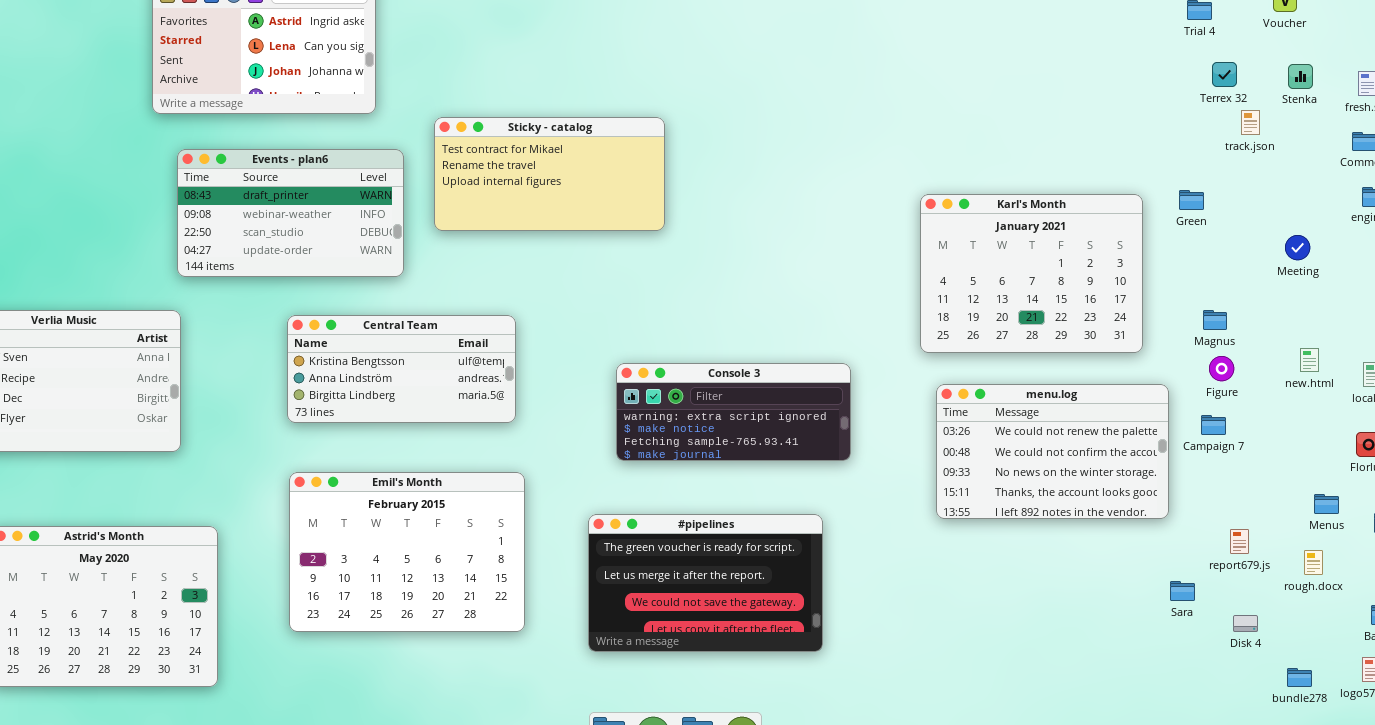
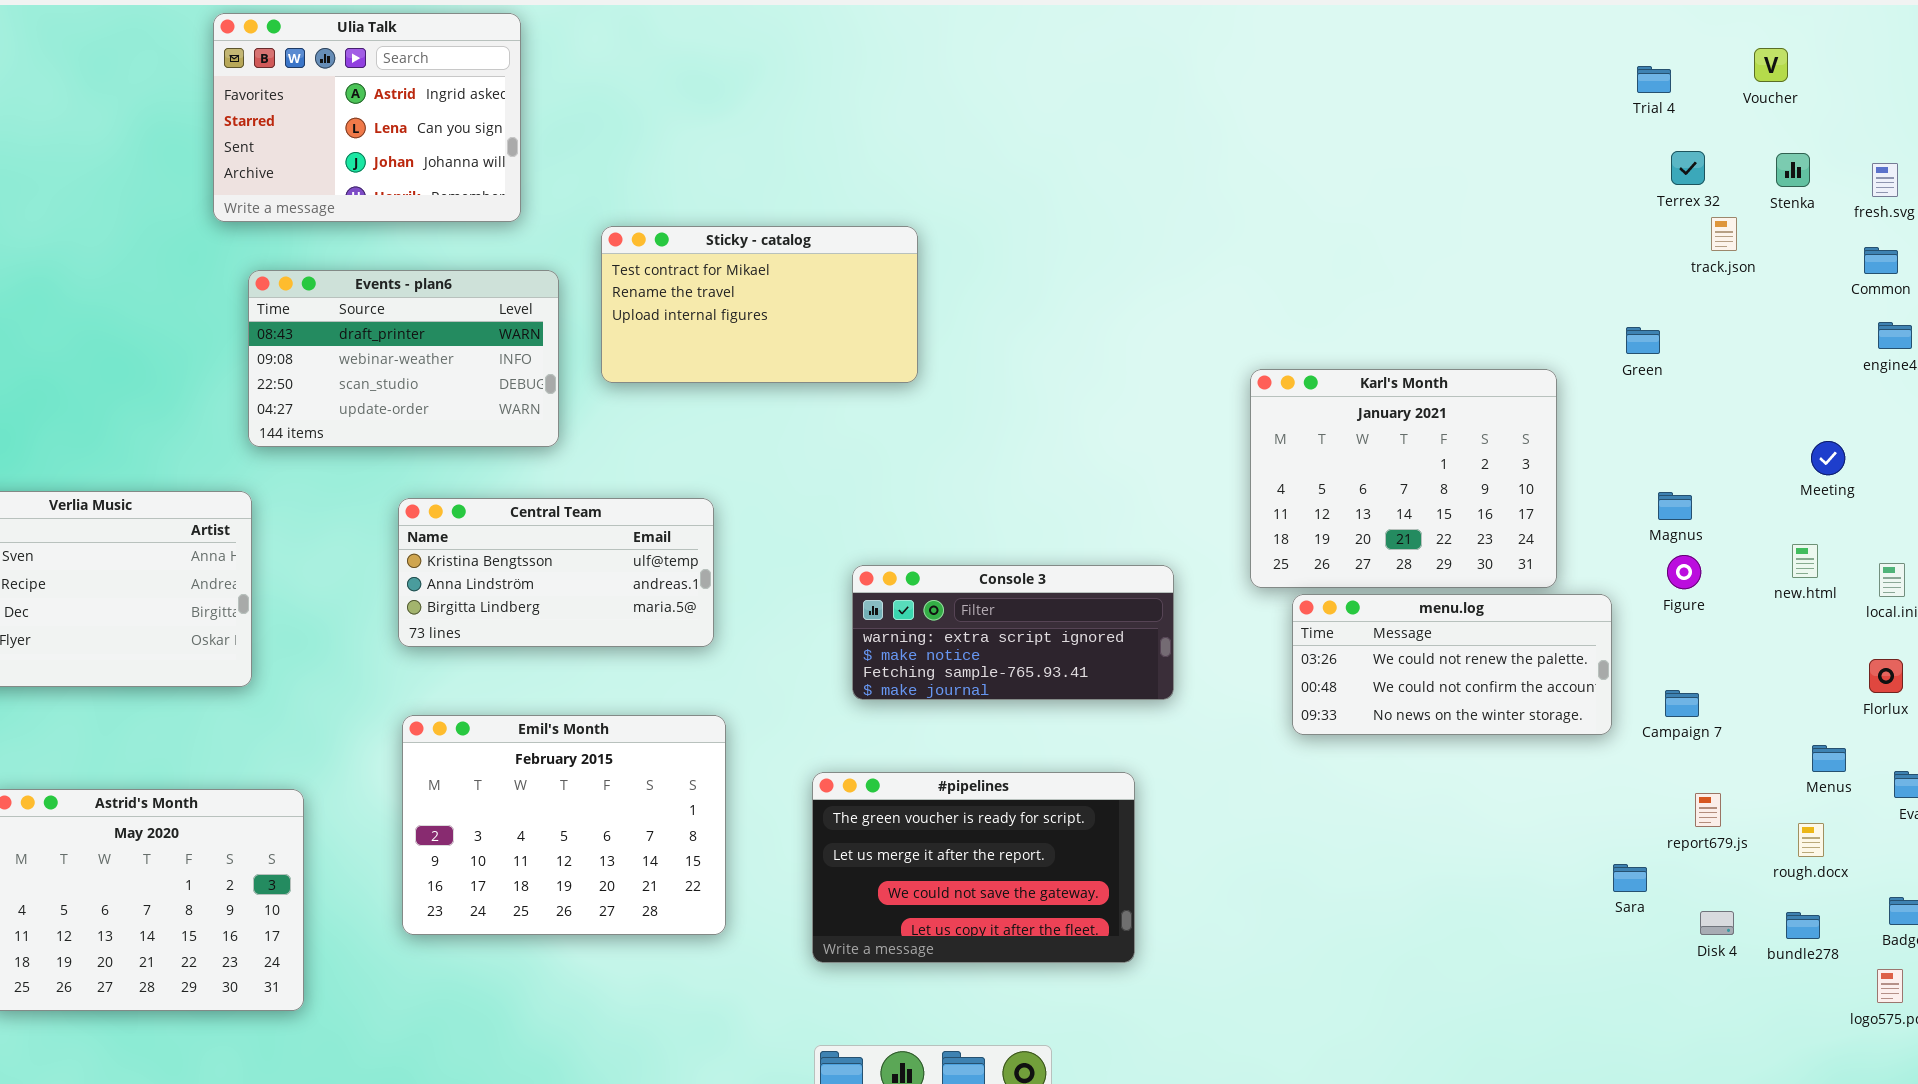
Karl's Month: [920,194,1143,353] -> [1250,369,1557,588], moved
Meeting: [1285,235,1310,260] -> [1811,441,1845,475], moved
menu.log: [936,384,1169,519] -> [1292,594,1612,735], resized
Campaign 7: [1201,415,1226,435] -> [1665,690,1699,717], moved
bundle278: [1287,668,1312,687] -> [1786,912,1820,939], moved

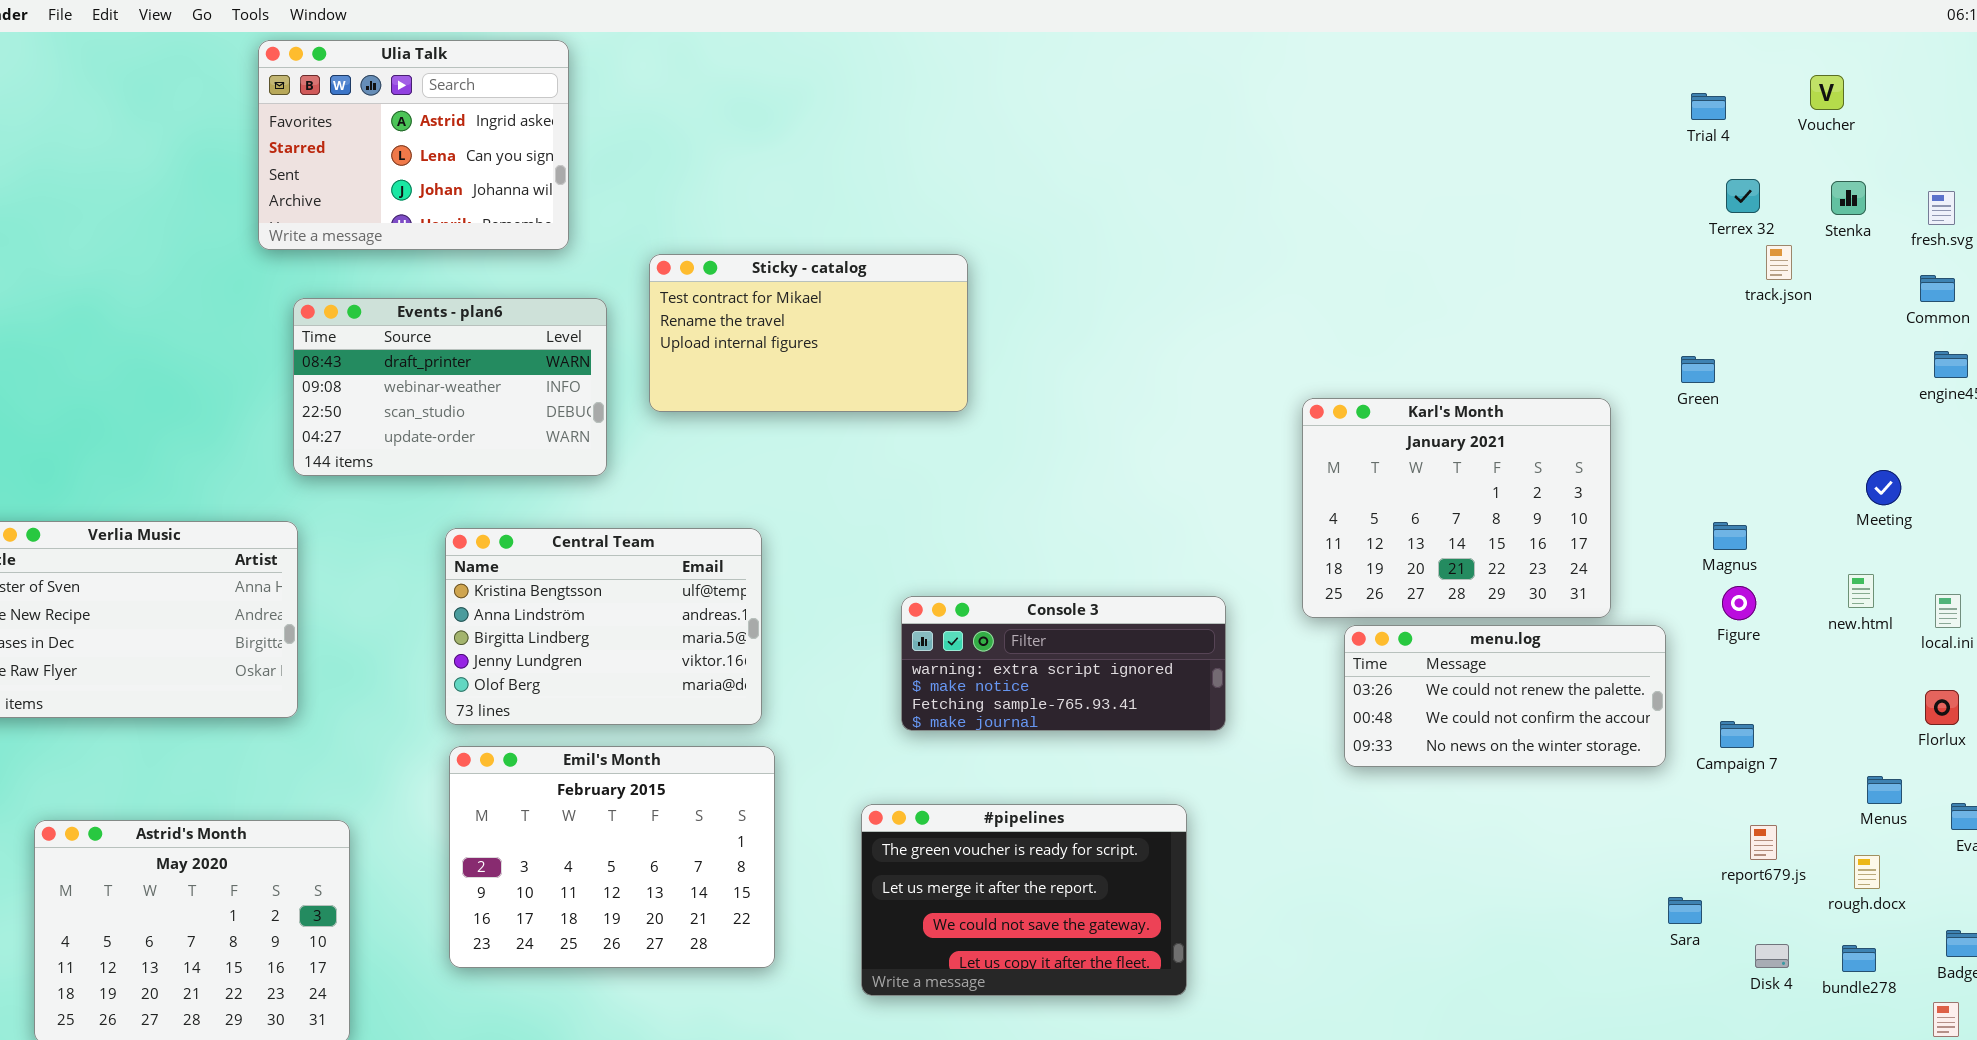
Central Team: [398,498,714,647] -> [445,528,762,725], resized

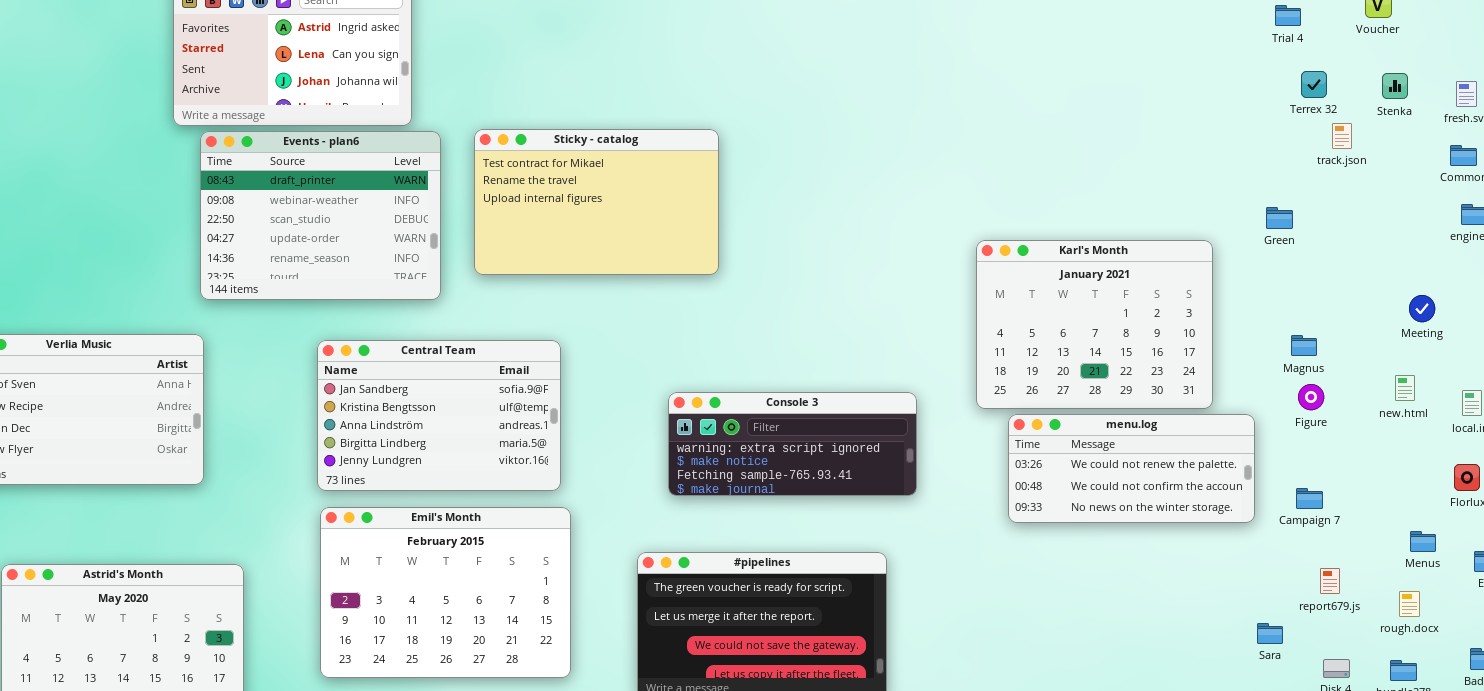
Sticky - catalog: [649,254,968,412] -> [474,129,719,275], resized
Events - plan6: [293,298,607,476] -> [200,131,441,300], resized
Central Team: [445,528,762,725] -> [317,340,561,491], scrolled up 1 row

